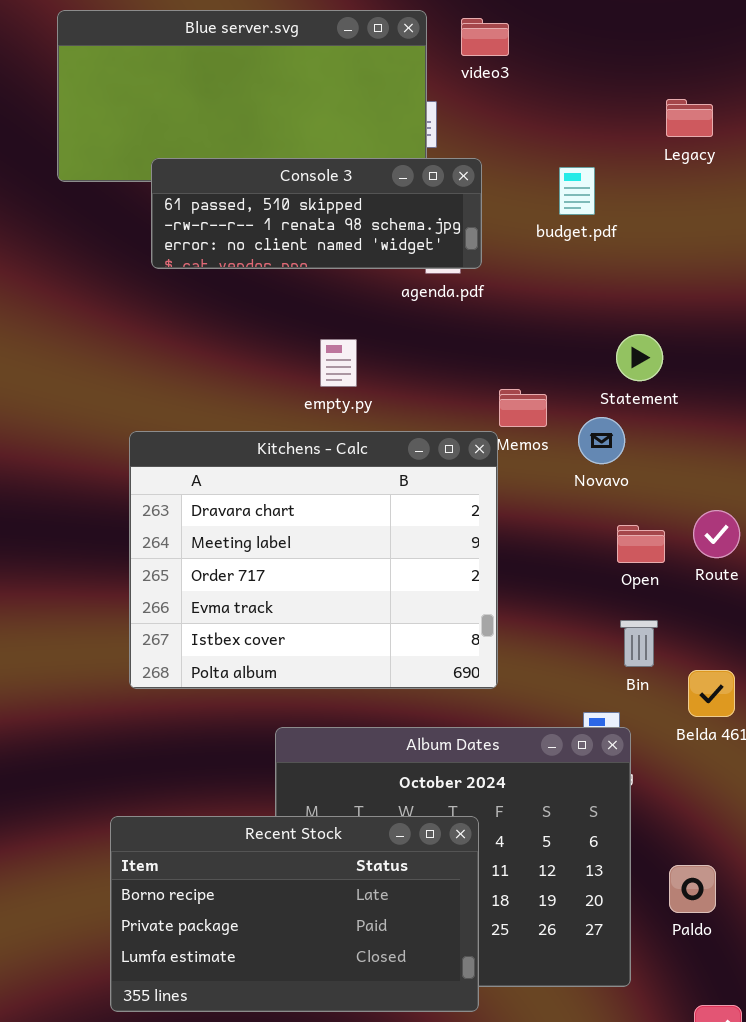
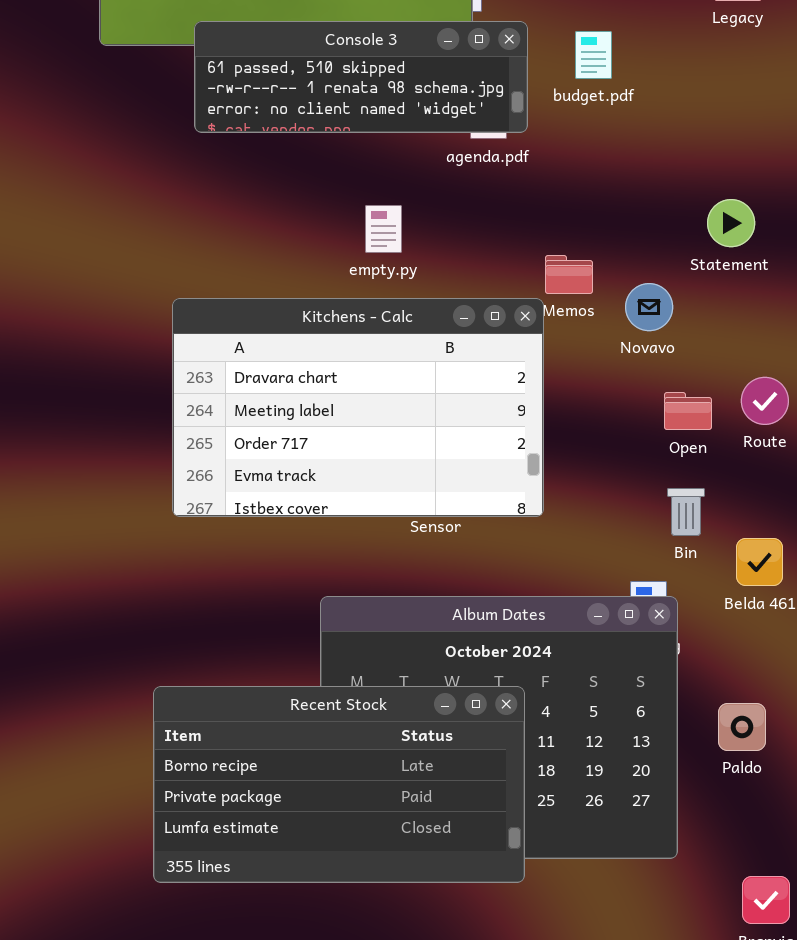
budget.pdf: [559,167,595,215] -> [575,31,612,79], moved
Statement: [616,334,663,381] -> [707,199,755,247], moved
Kitchens - Calc: [129,431,498,689] -> [172,298,544,517], resized
Paldo: [669,865,716,913] -> [718,703,766,751], moved

